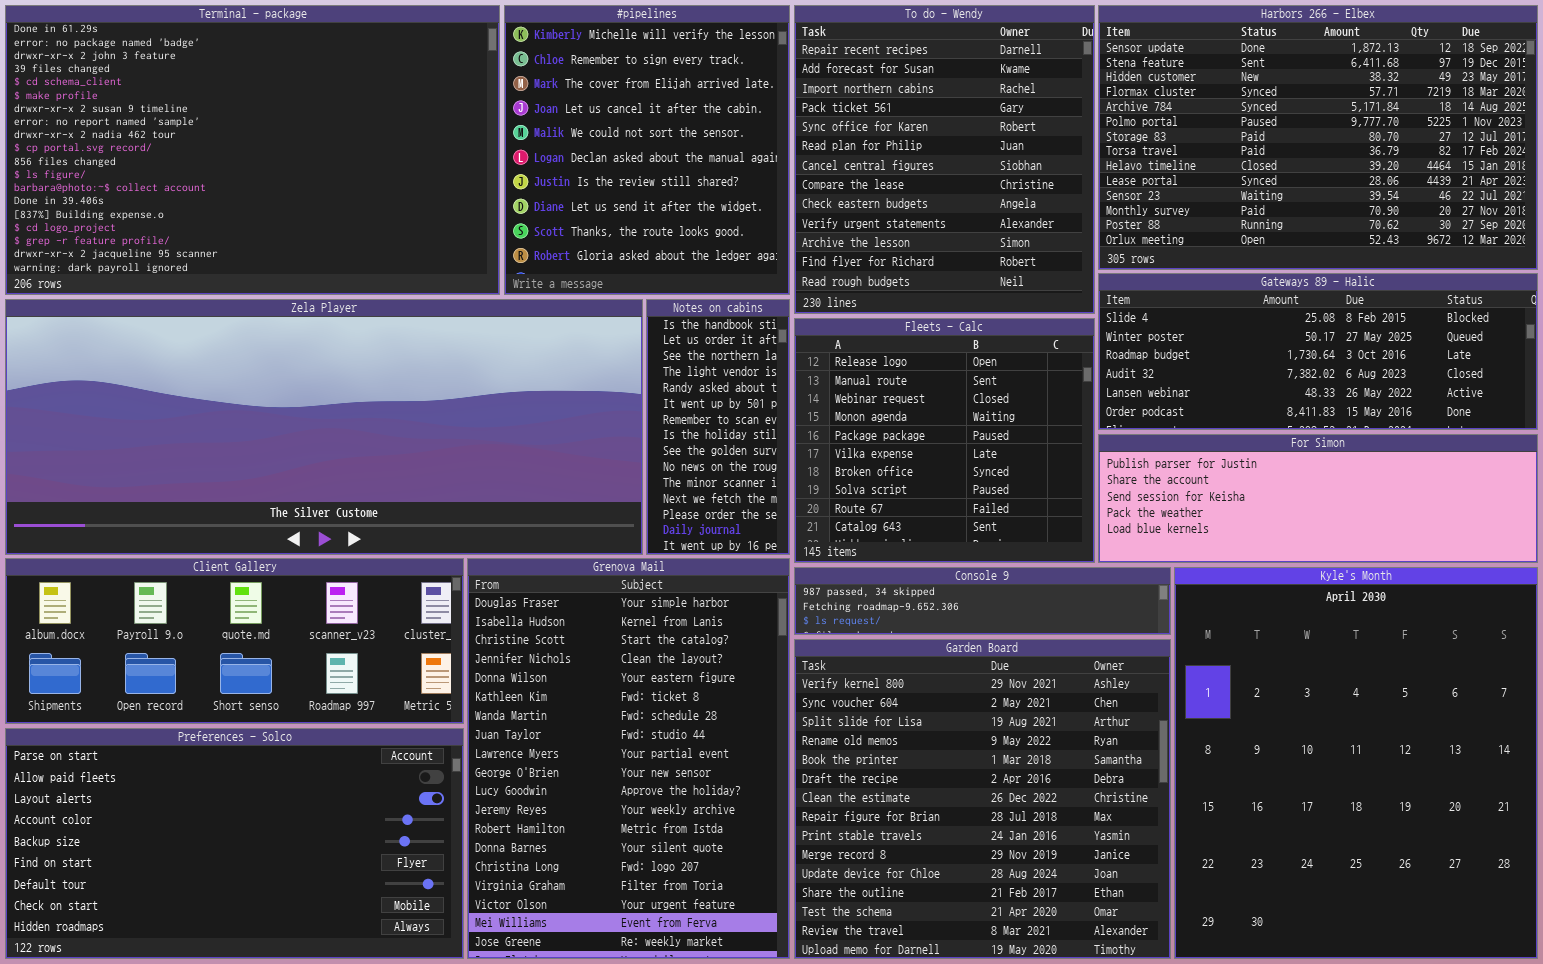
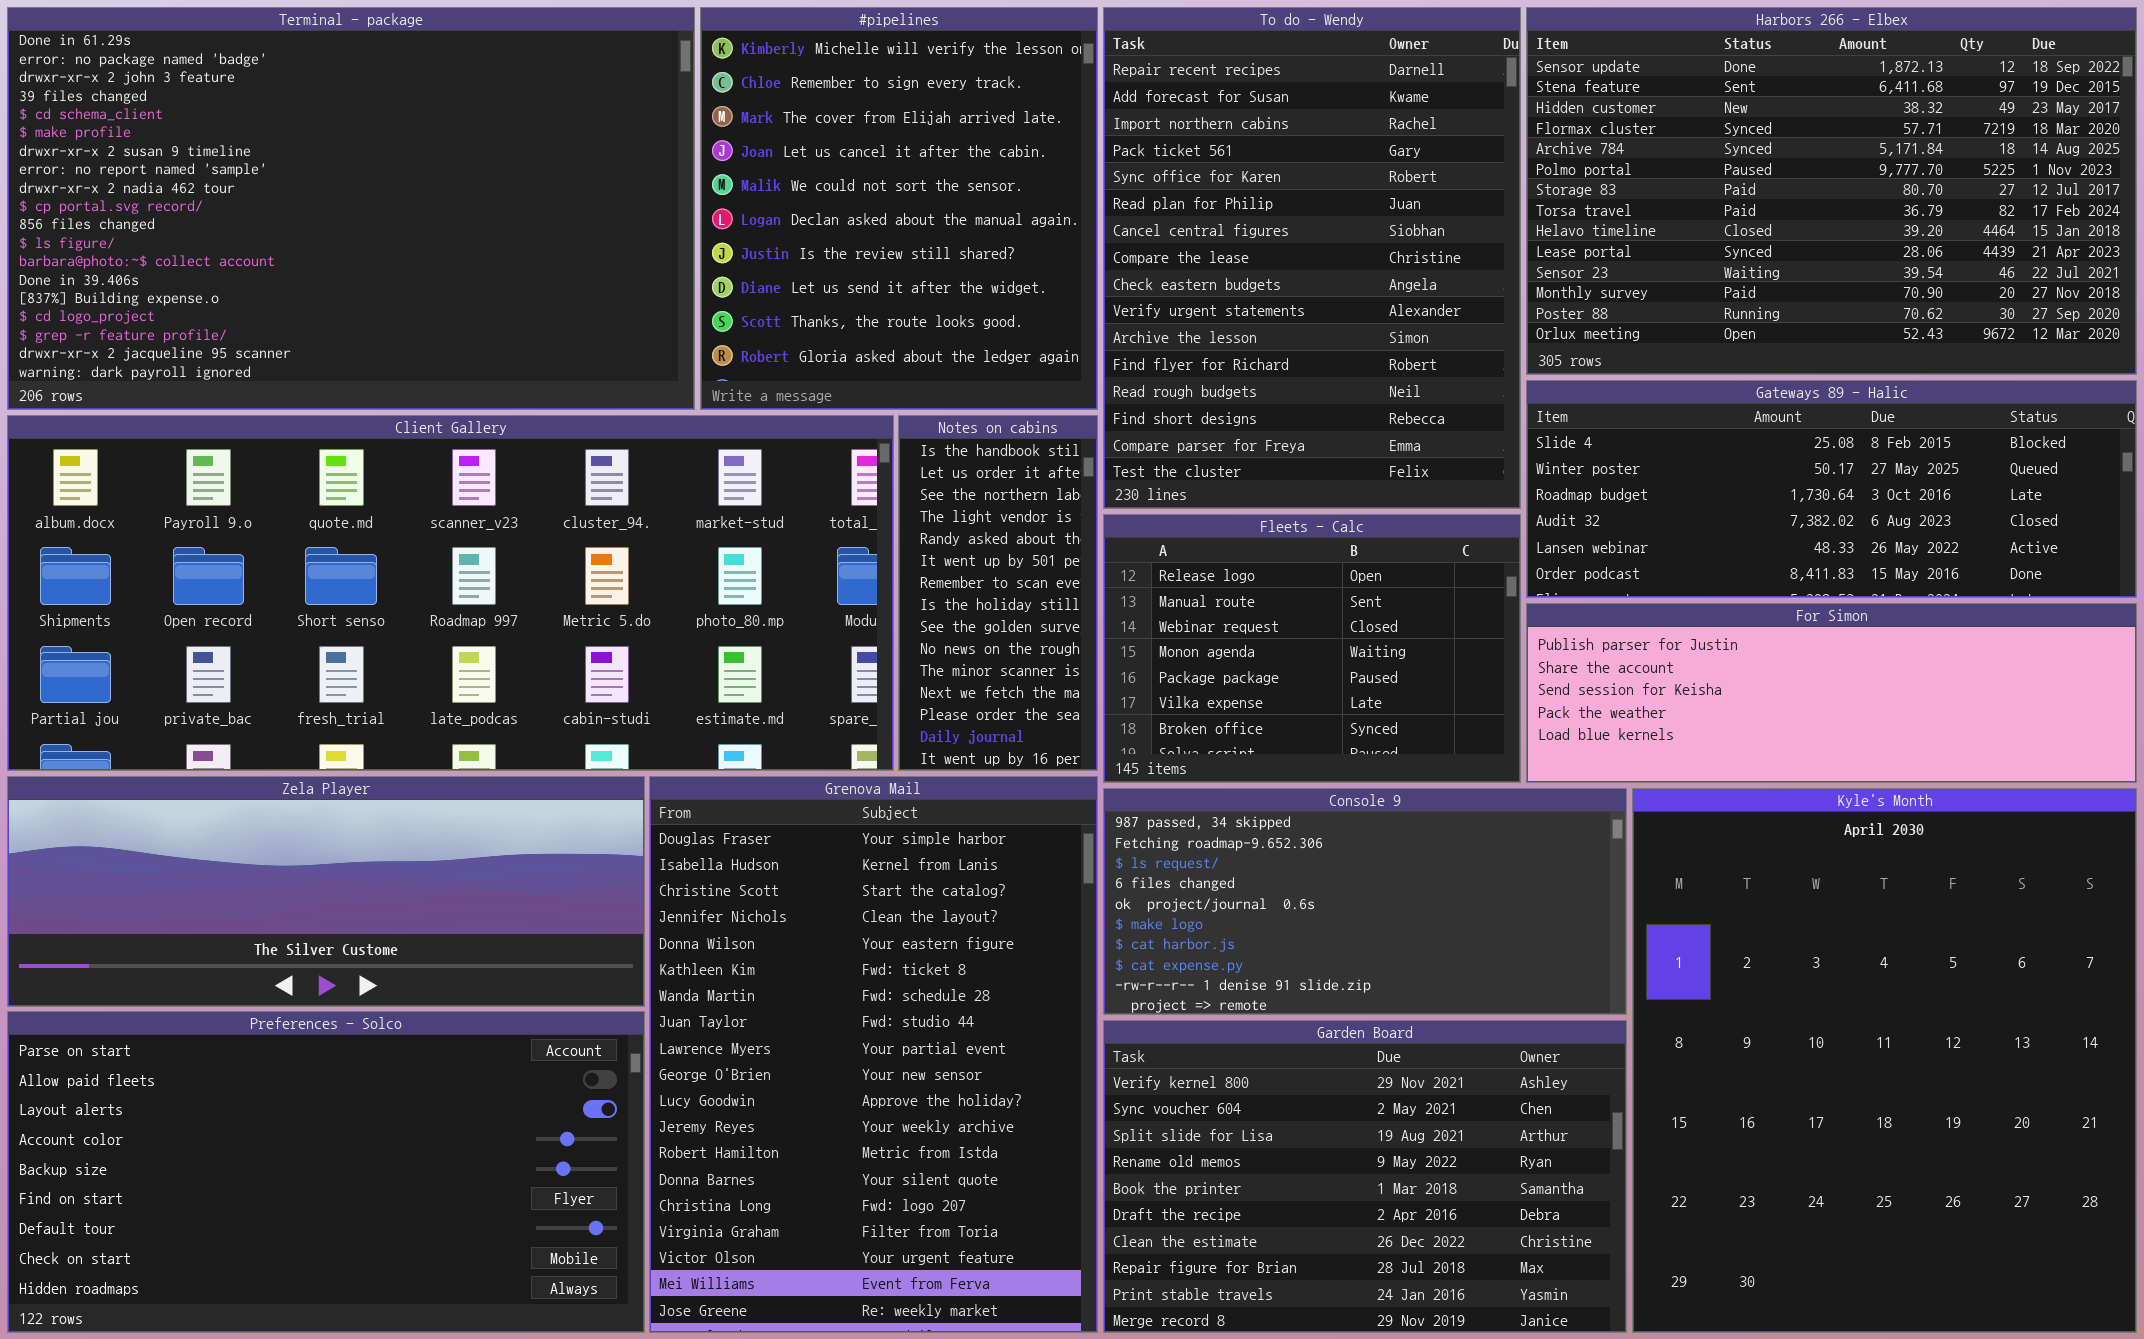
To do - Wendy: [794,5,1095,314] -> [1103,7,1521,509], resized
Zela Player: [5,299,643,555] -> [7,776,645,1007], moved, resized
Fleets - Calc: [794,318,1095,563] -> [1103,514,1521,783], resized
Client Gallery: [5,558,464,724] -> [7,415,894,771], moved, resized
Console 9: [794,567,1171,635] -> [1103,788,1627,1015], resized
Garden Board: [794,639,1171,959] -> [1103,1020,1627,1333], resized

